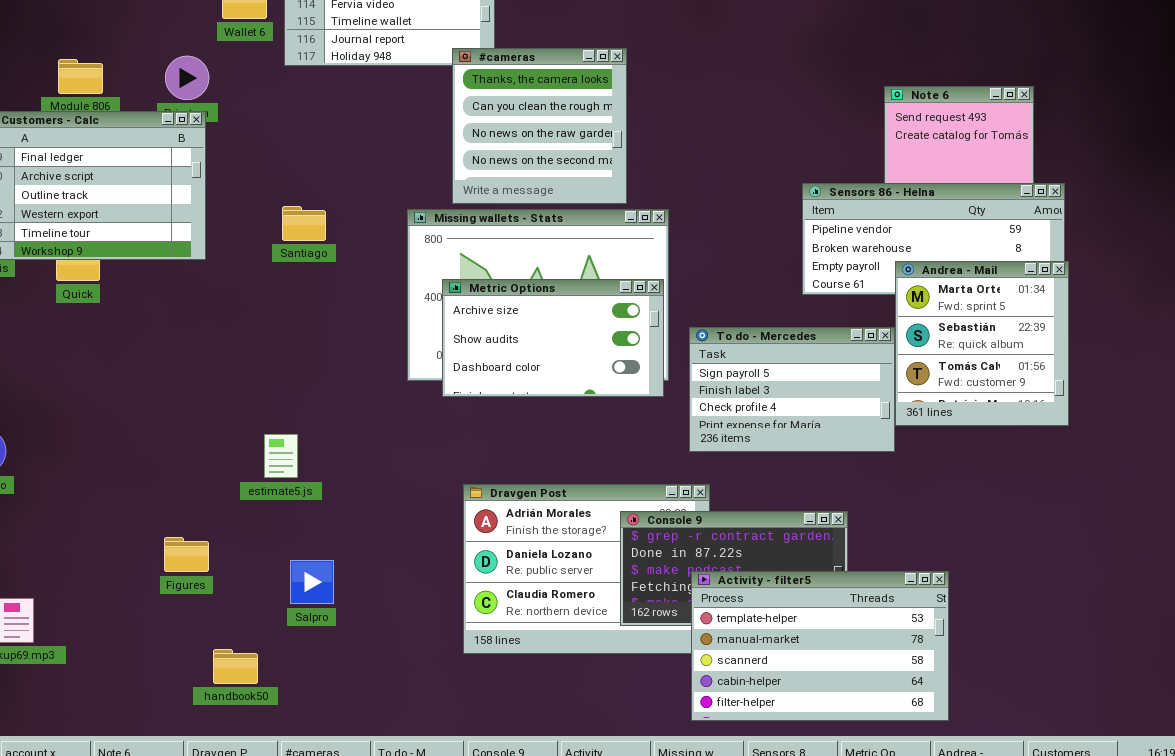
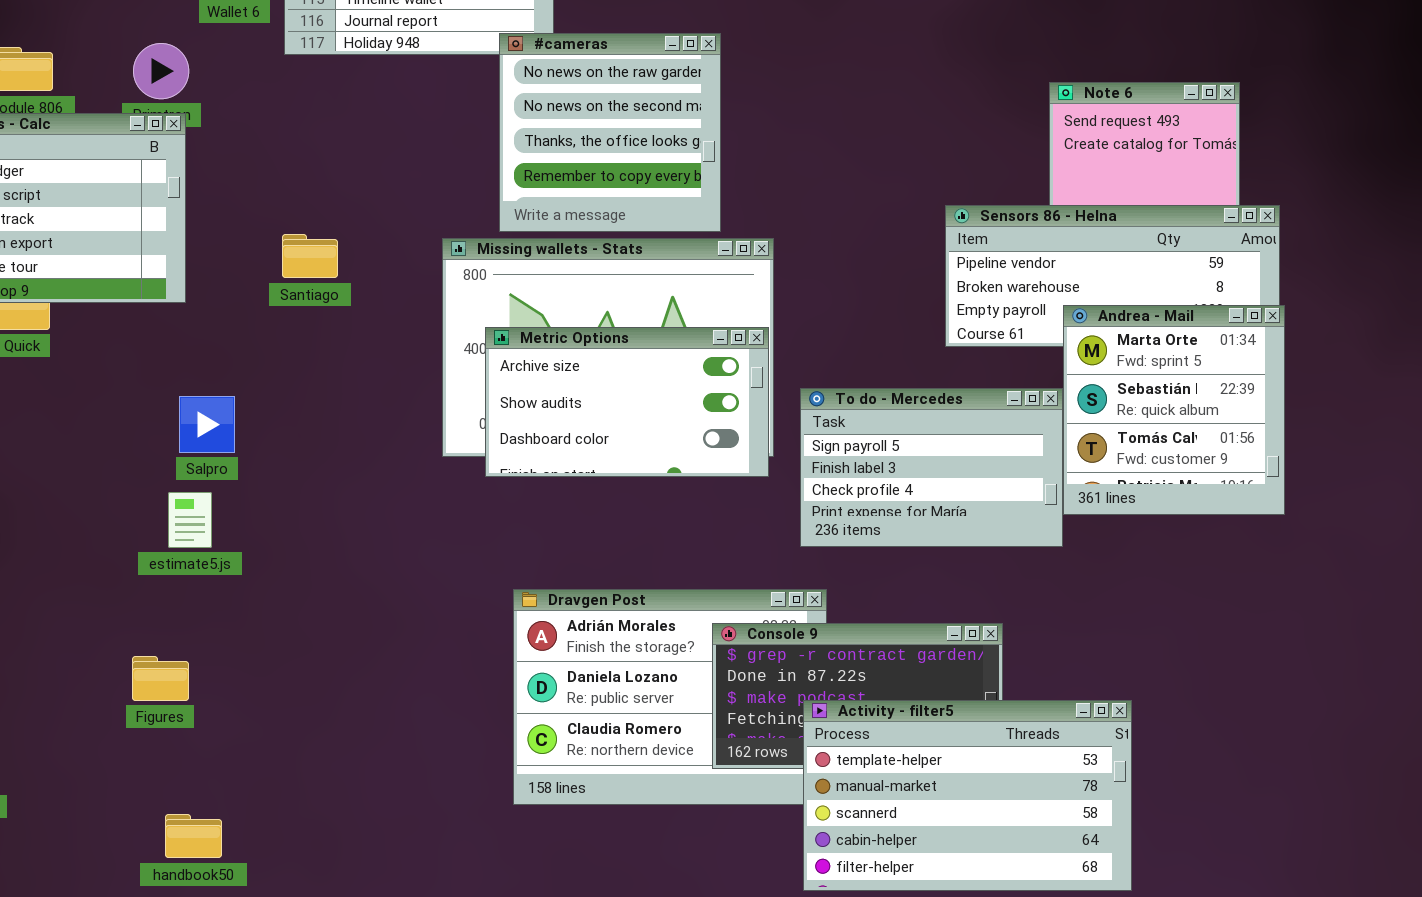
#cameras: [452,48,627,204] -> [499,33,721,232], scrolled down 2 rows
estimate5.js: [264,434,298,478] -> [168,492,212,548], moved
Salpro: [290,560,334,604] -> [179,396,235,453], moved
handbook50: [213,649,258,684] -> [165,814,222,858], moved

